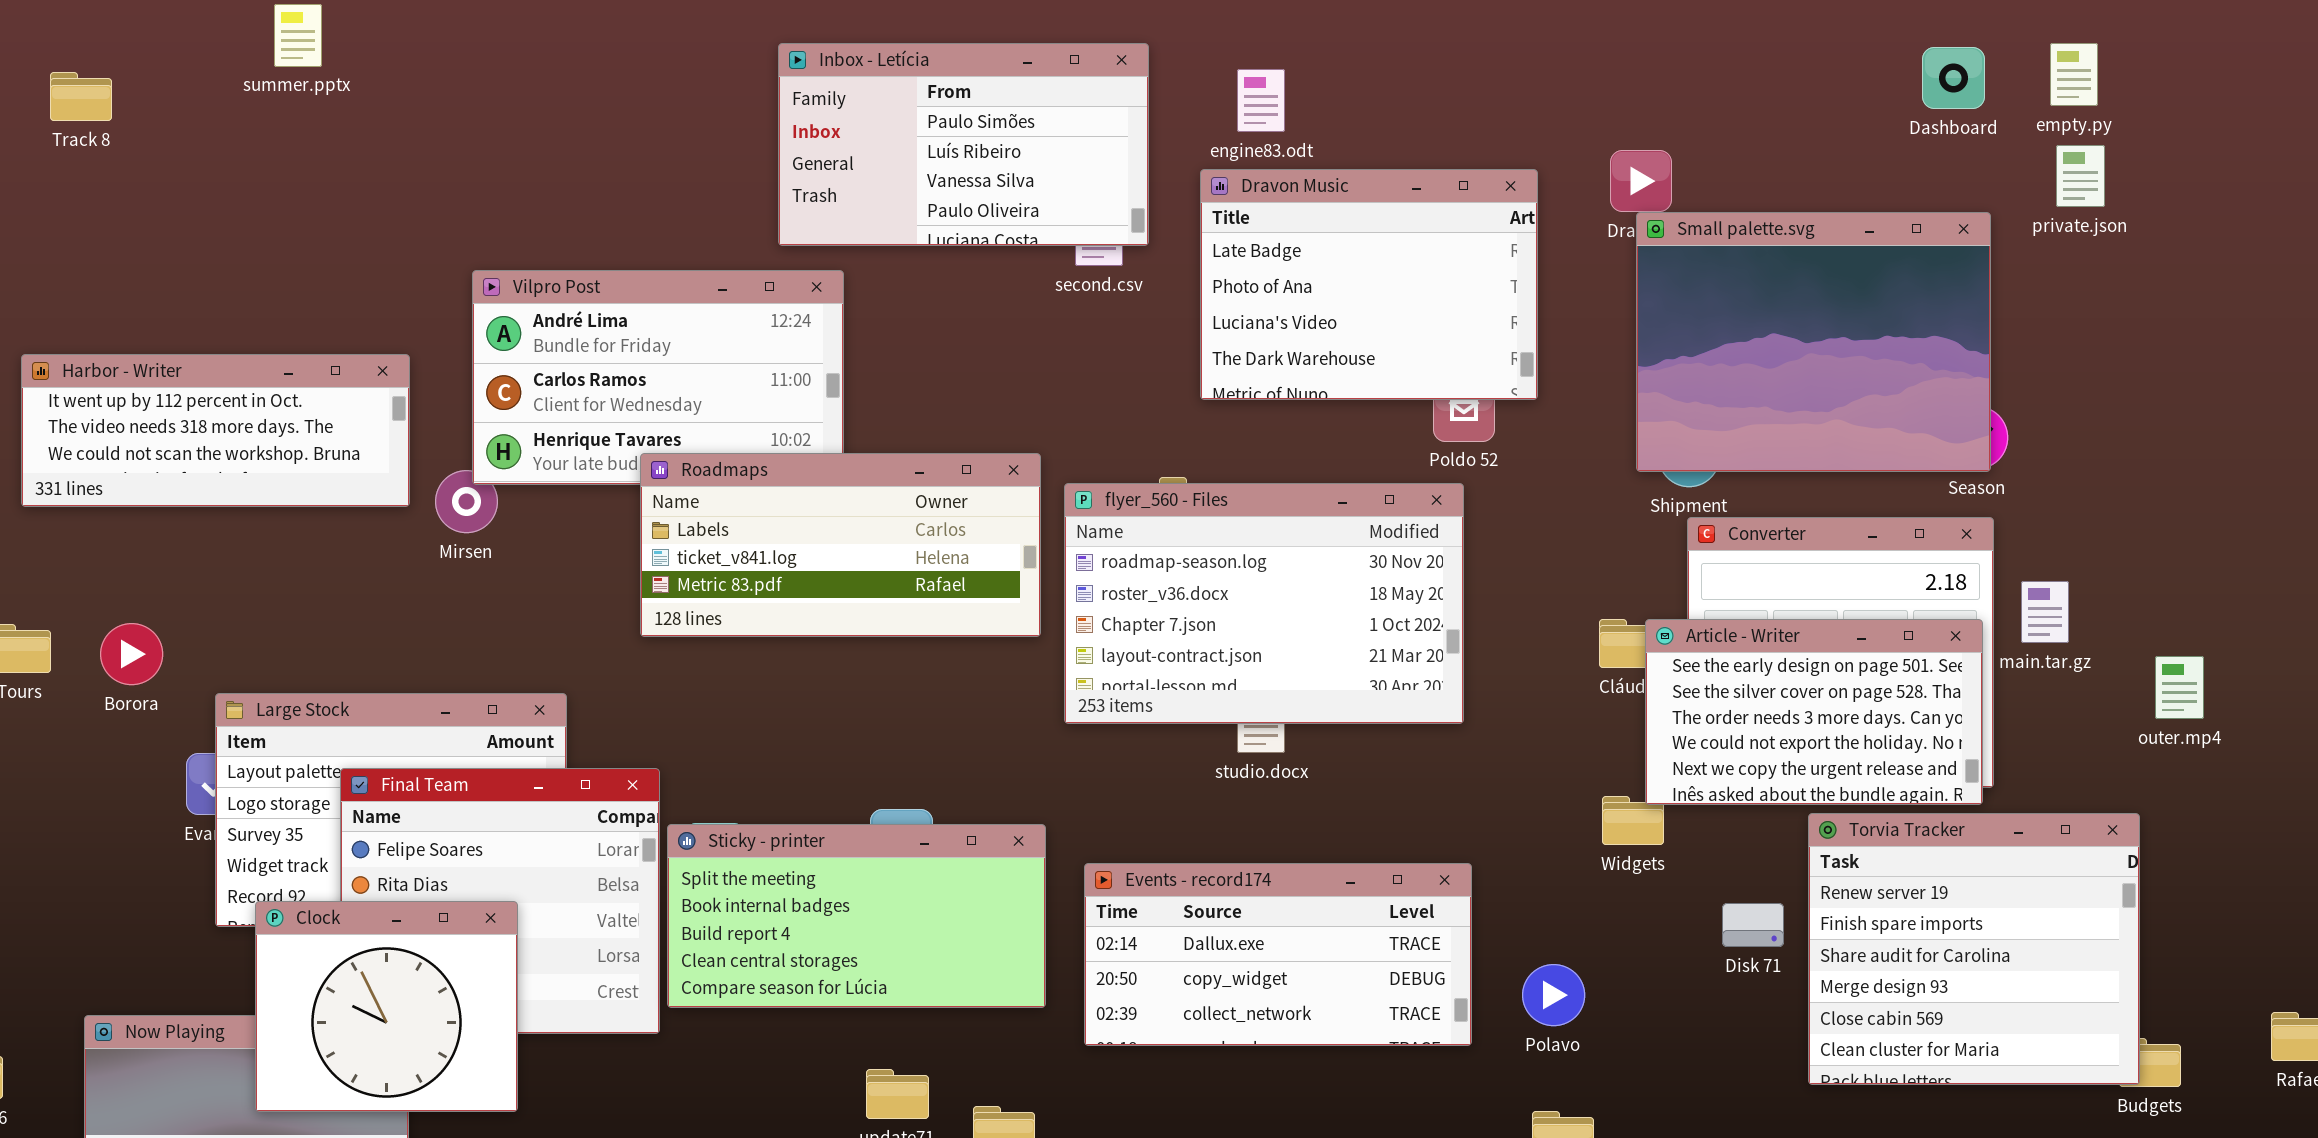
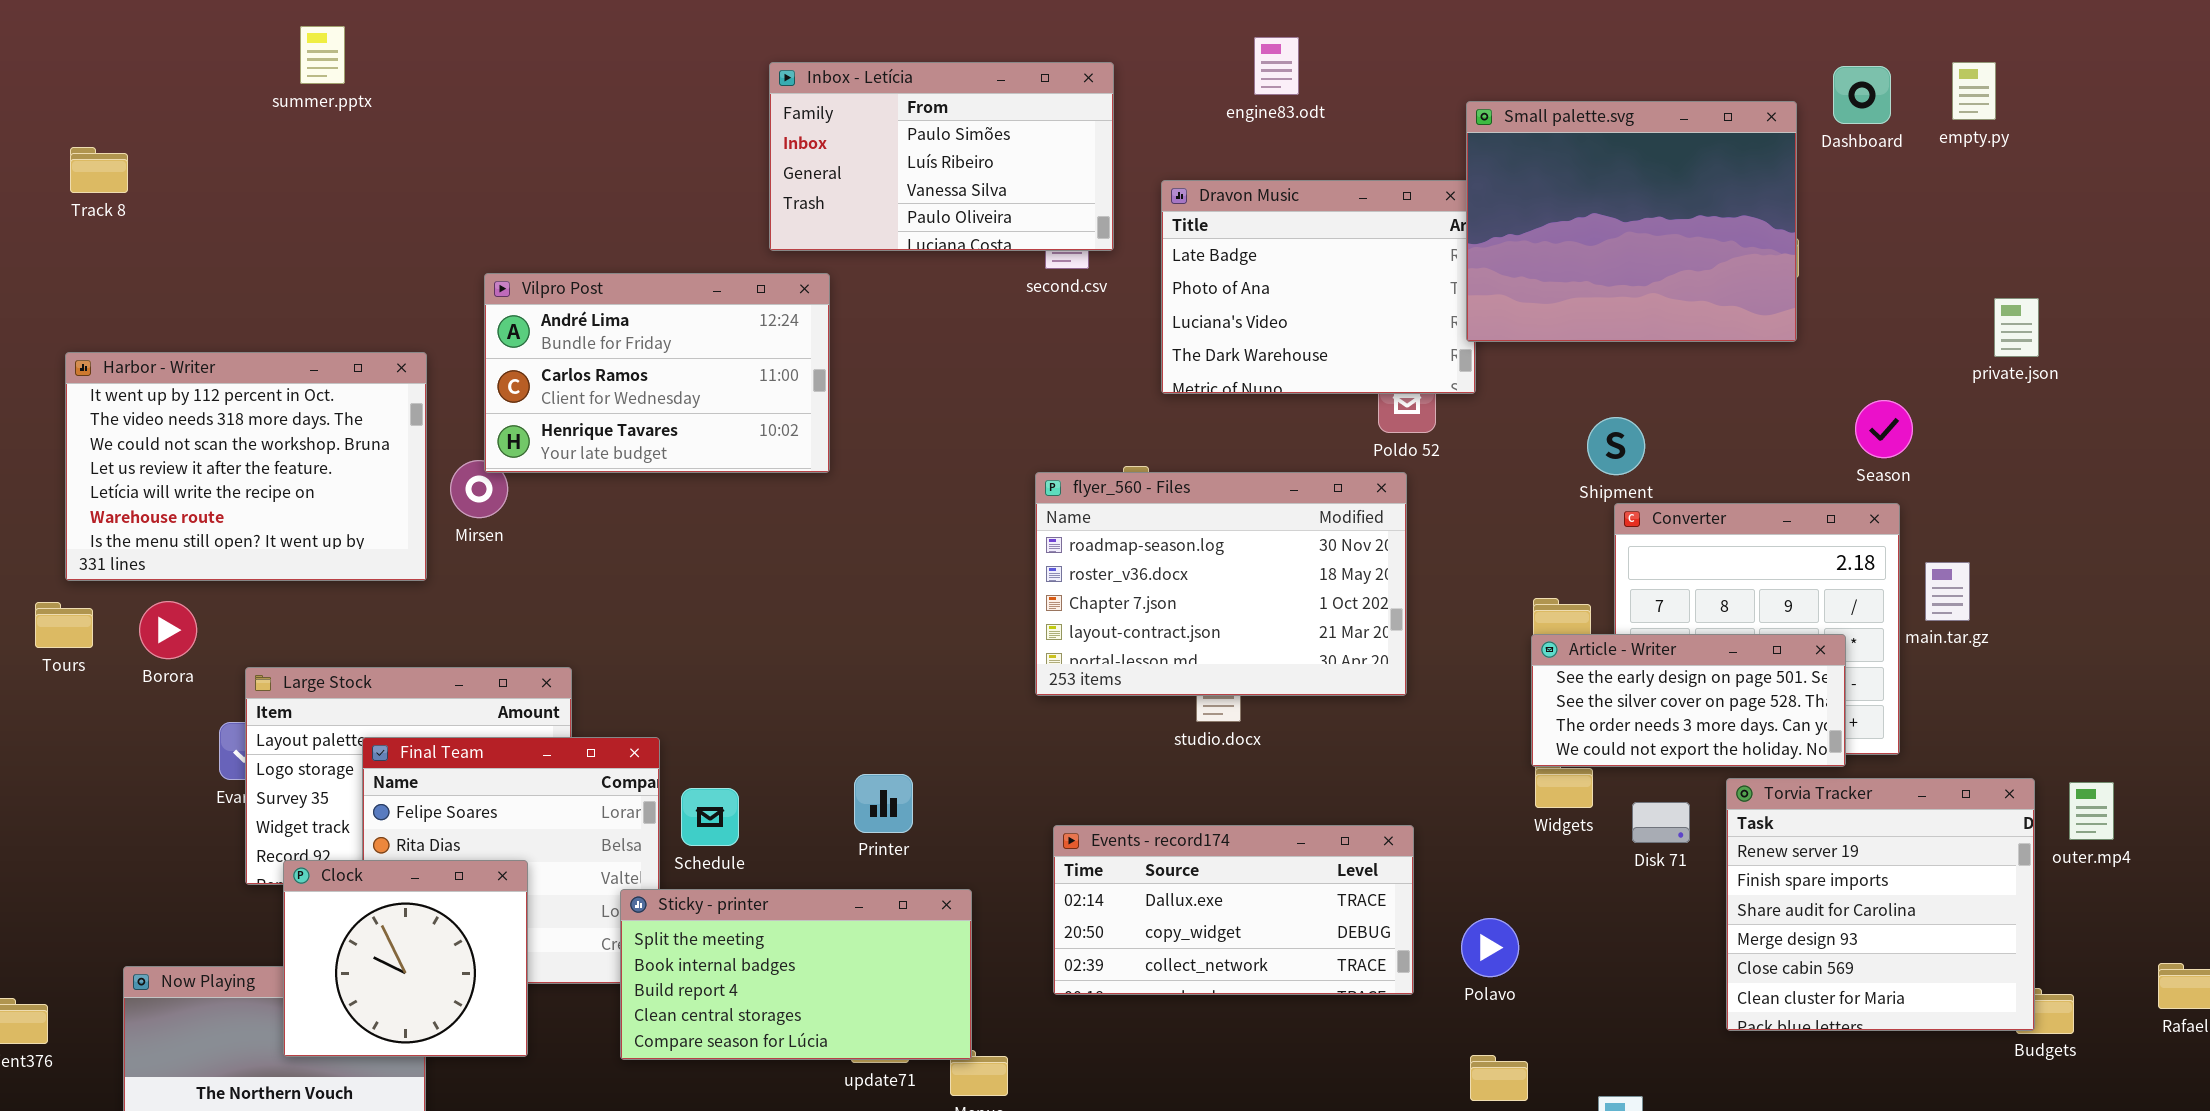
engine83.odt: [1237,69,1285,132] -> [1254,37,1299,95], moved
Track 8: [50,72,112,121] -> [70,147,128,193], moved
private.json: [2056,145,2105,207] -> [1994,298,2039,357], moved
Small palette.svg: [1636,212,1991,472] -> [1466,101,1797,342], moved
Harbor - Writer: [21,354,410,507] -> [65,352,427,581], resized
Roadmaps: [640,453,1041,637] -> none, closed
Article - Writer: [1645,619,1983,805] -> [1531,634,1846,767], moved, resized
outer.mp4: [2155,656,2204,719] -> [2069,782,2114,840], moved
Sticky - printer: [667,824,1046,1008] -> [620,889,972,1060], moved
Disk 71: [1722,903,1784,947] -> [1632,802,1690,843], moved

